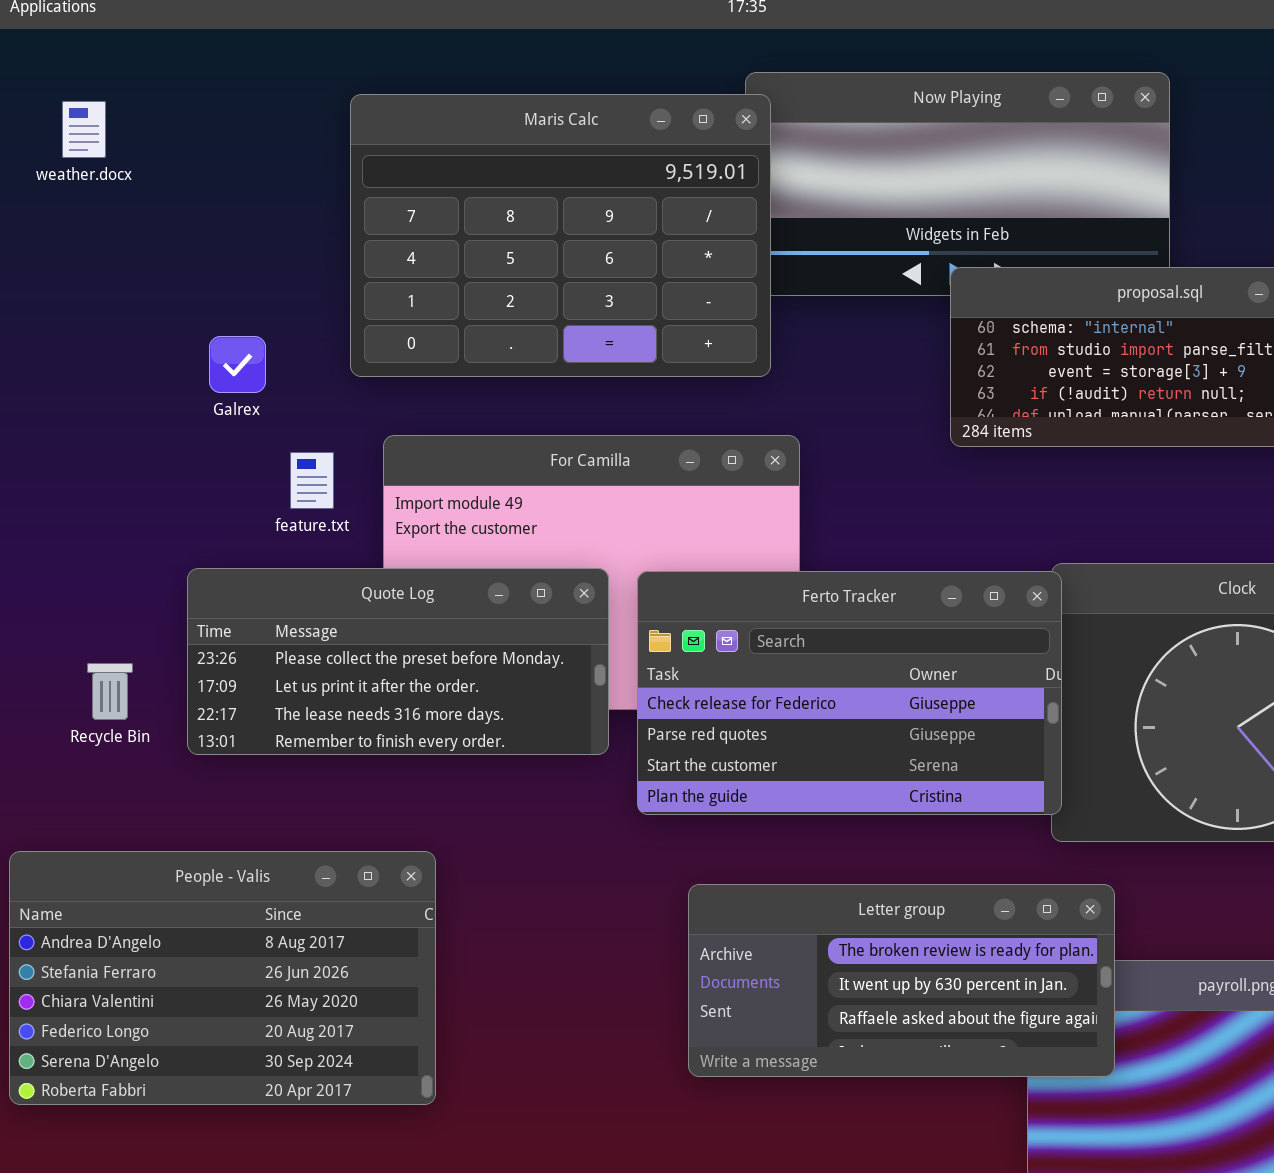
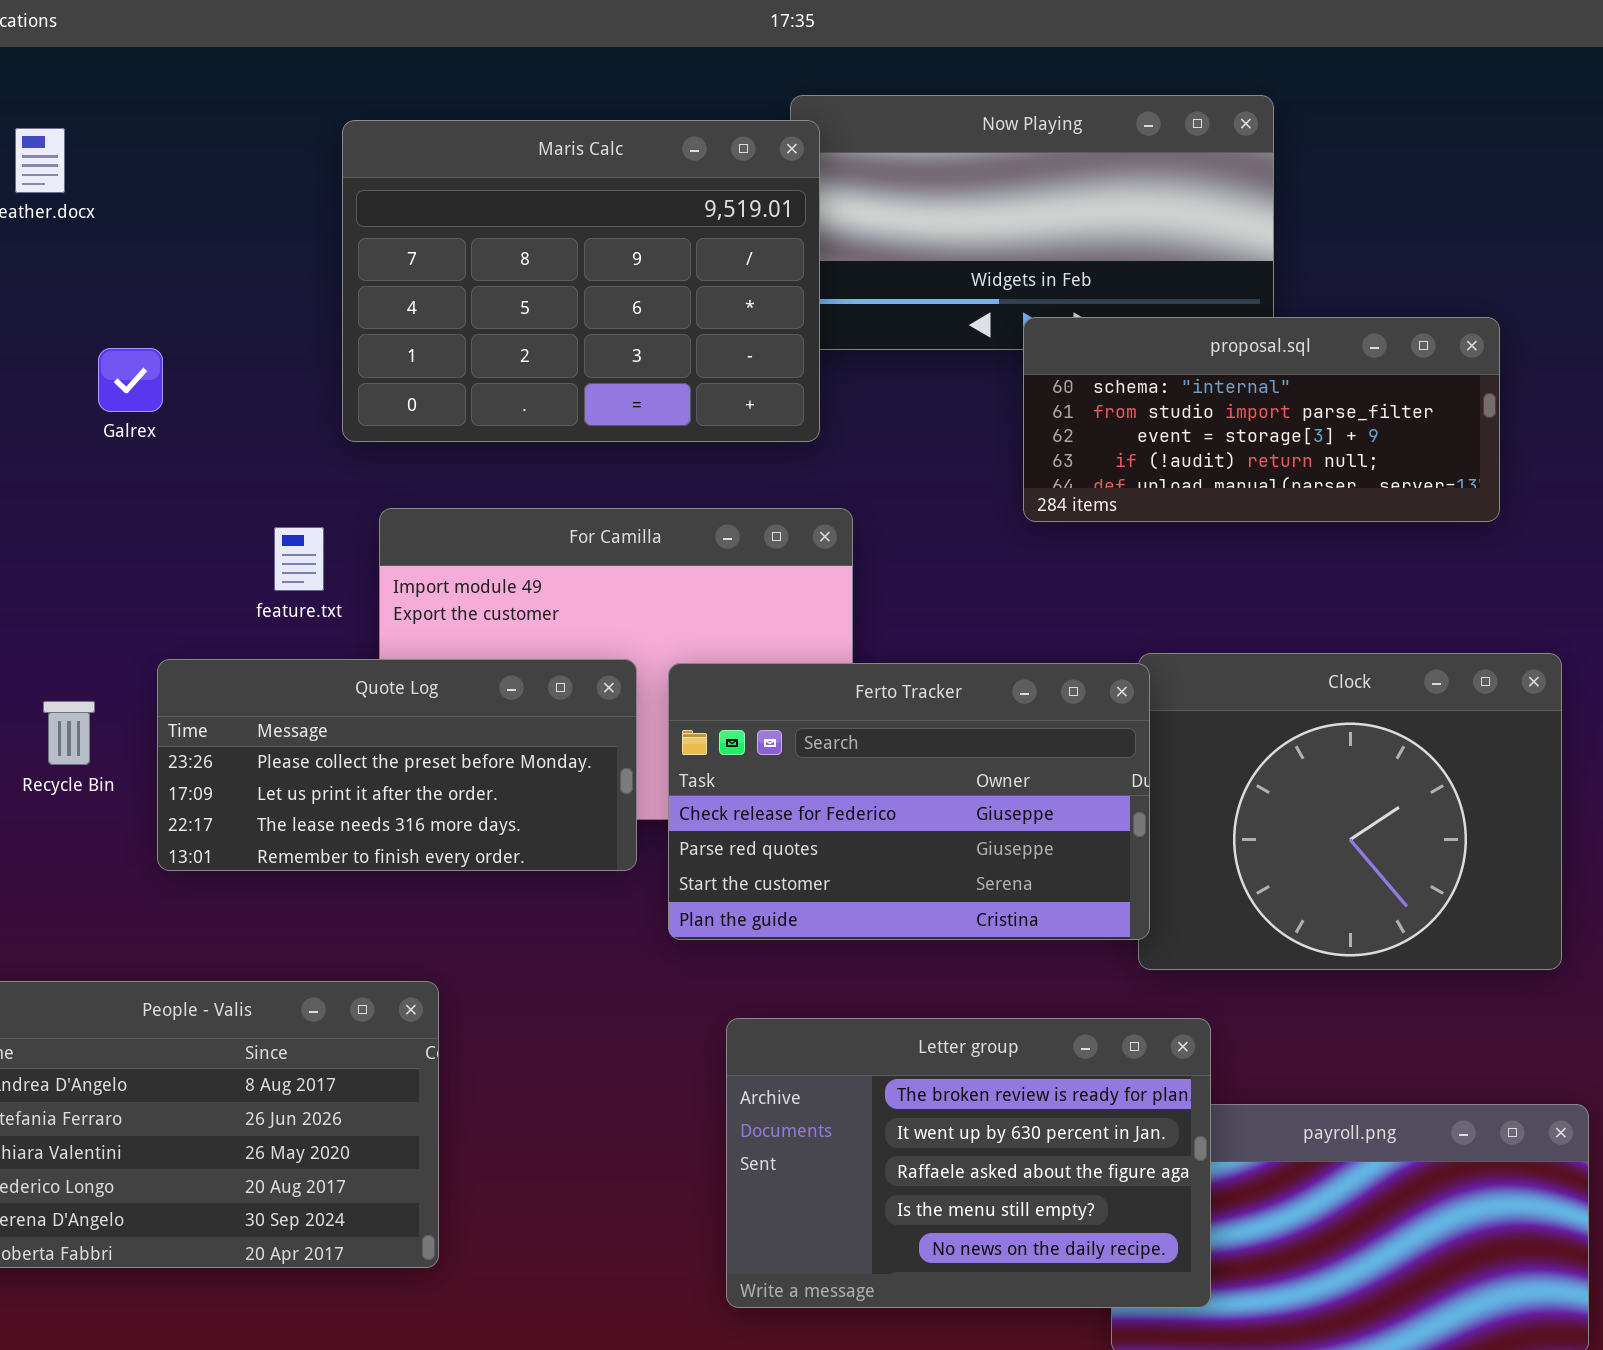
Galrex: [209,336,266,393] -> [98,348,163,412], moved
Recycle Bin: [87,663,133,720] -> [43,701,95,765], moved
Letter group: [688,884,1115,1077] -> [726,1018,1211,1308], resized

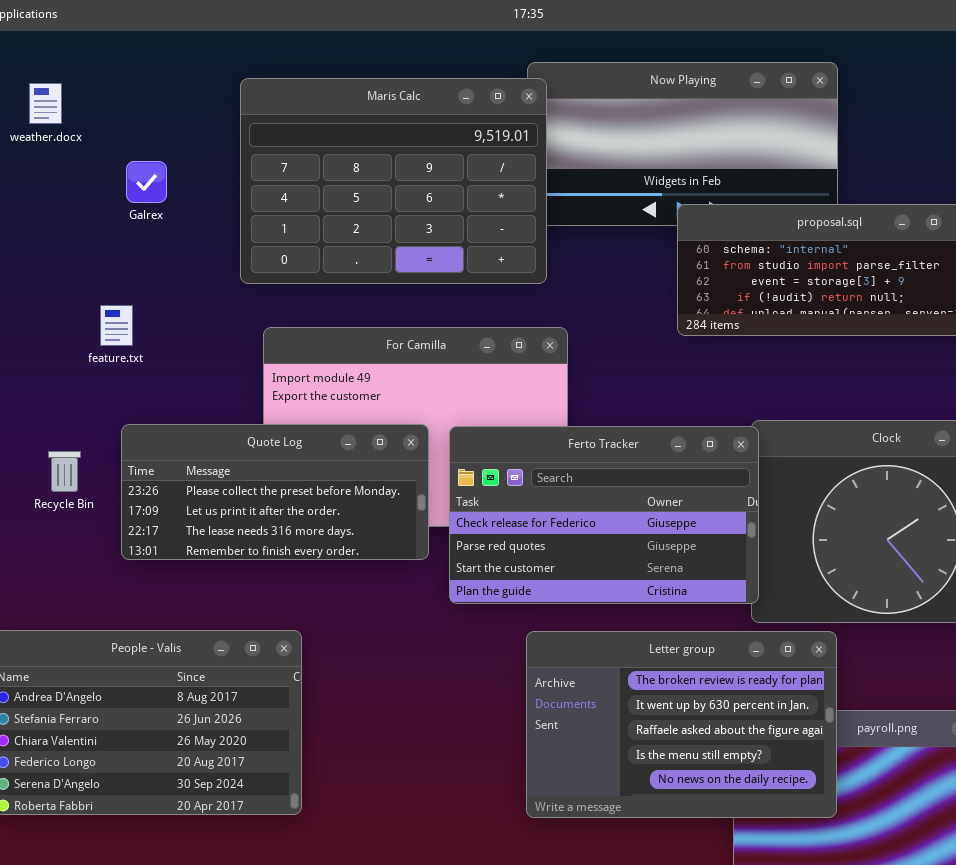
Galrex: [98,348,163,412] -> [126,161,167,203], moved
feature.txt: [274,527,324,591] -> [100,305,133,346], moved
Letter group: [726,1018,1211,1308] -> [526,631,837,818], moved

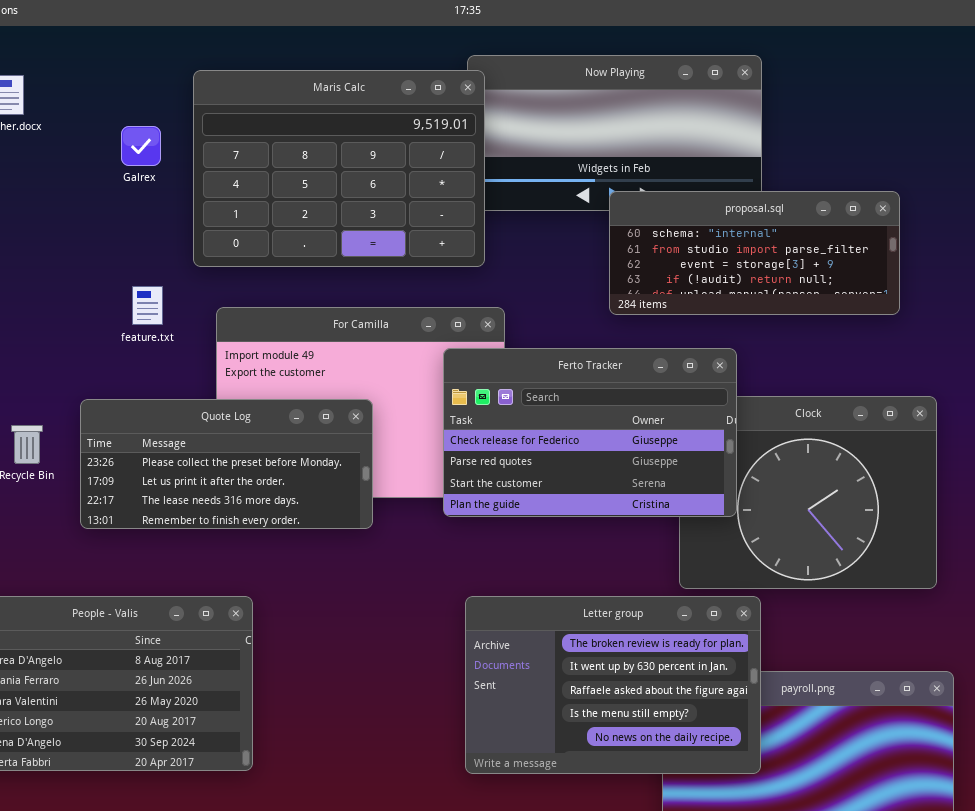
Galrex: [126,161,167,203] -> [121,126,161,166], moved
feature.txt: [100,305,133,346] -> [132,286,163,325], moved
Ferto Tracker: [449,426,759,604] -> [443,348,737,517], moved

